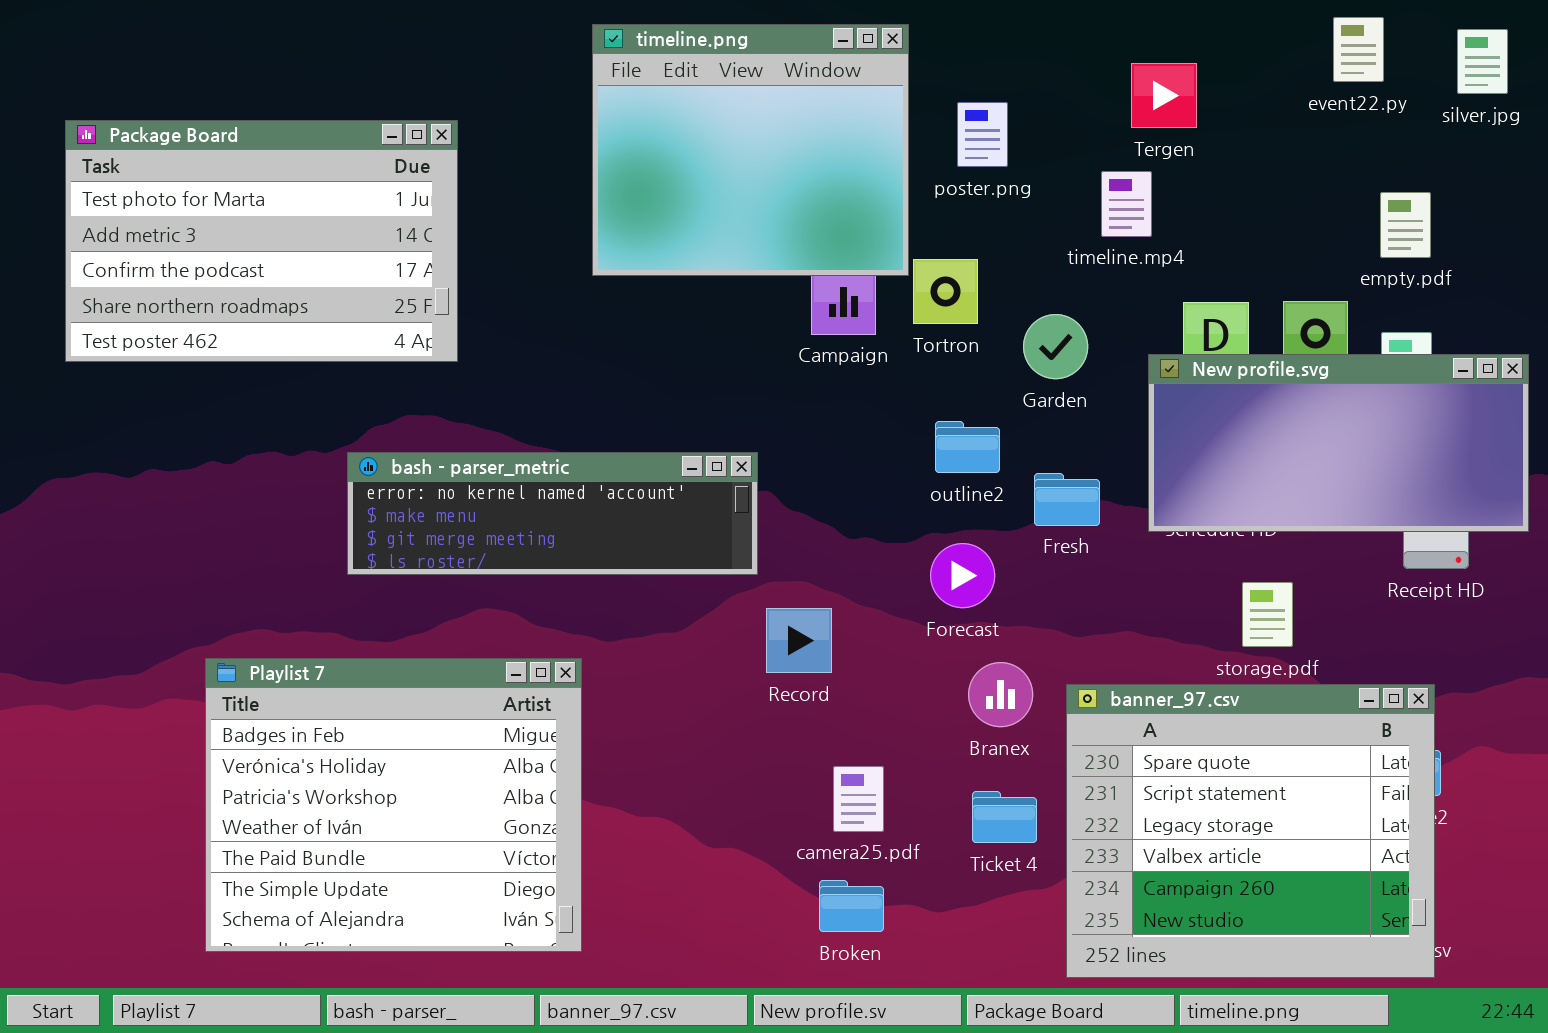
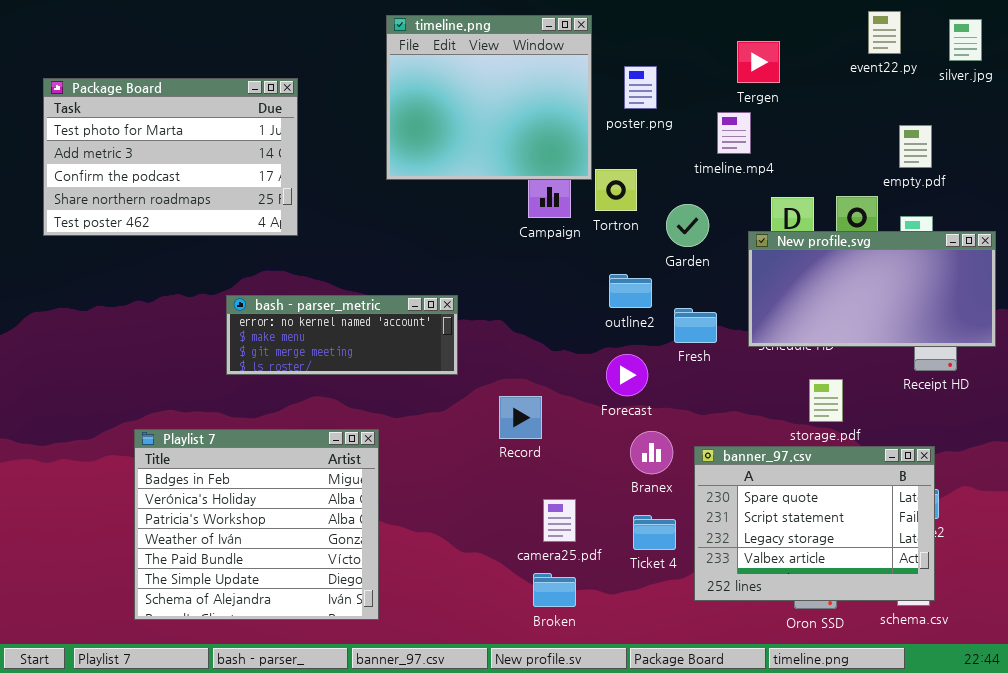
bash - parser_metric: [347,452,758,575] -> [226,295,458,375], resized
banner_97.csv: [1066,684,1435,978] -> [694,446,935,601], resized

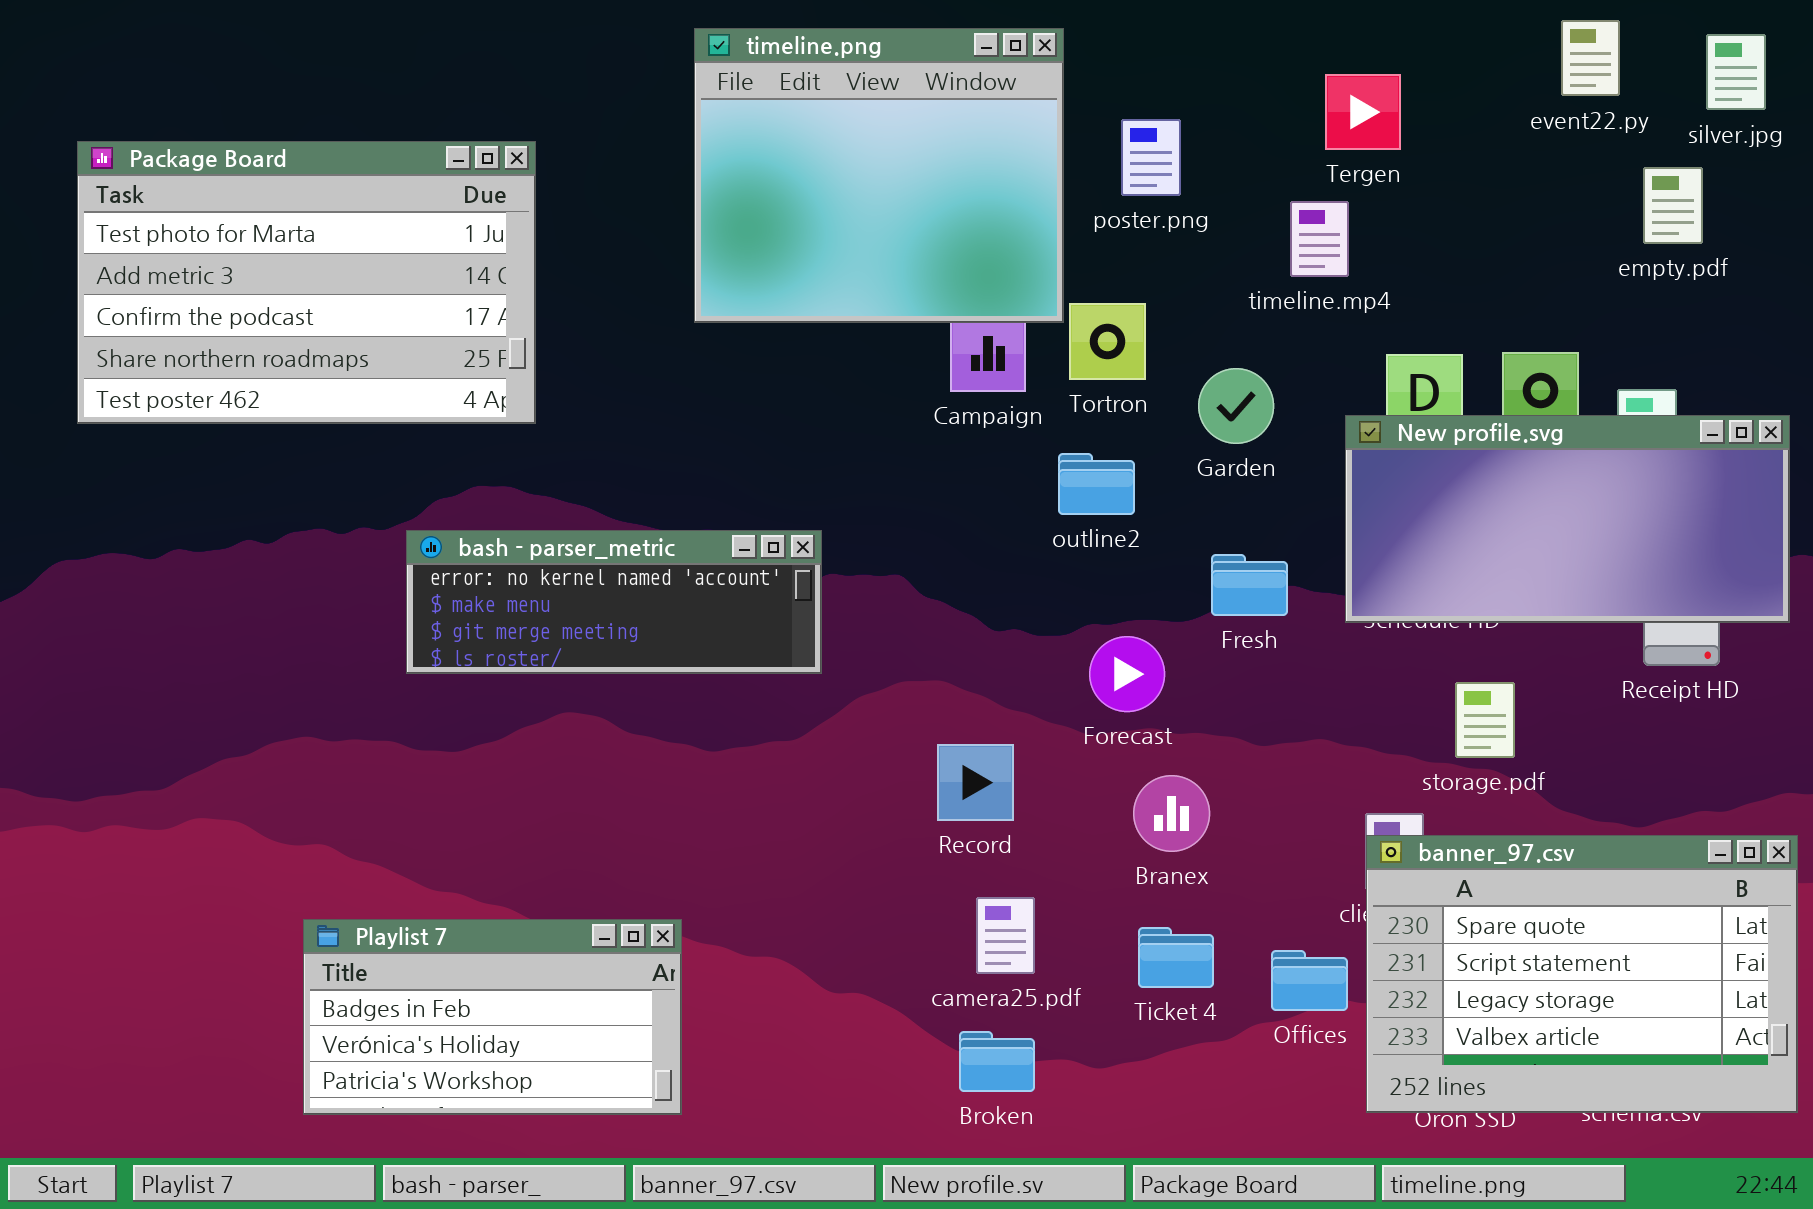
empty.pdf: [899,125,932,168] -> [1643,167,1703,244], moved
outline2: [609,274,652,308] -> [1058,453,1135,515], moved
Record: [499,396,542,439] -> [937,744,1014,821], moved
Playlist 7: [134,429,379,620] -> [303,919,682,1115], resized
banner_97.csv: [694,446,935,601] -> [1366,835,1798,1113], moved

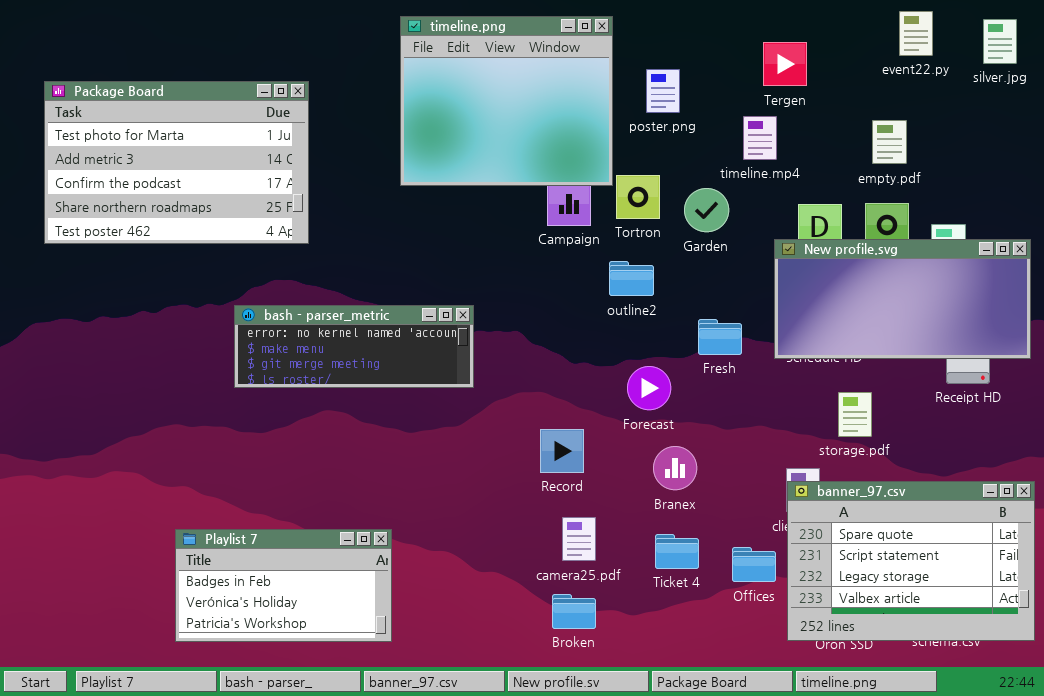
empty.pdf: [1643,167,1703,244] -> [872,120,907,164], moved
Garden: [1198,368,1274,444] -> [684,188,729,232], moved

